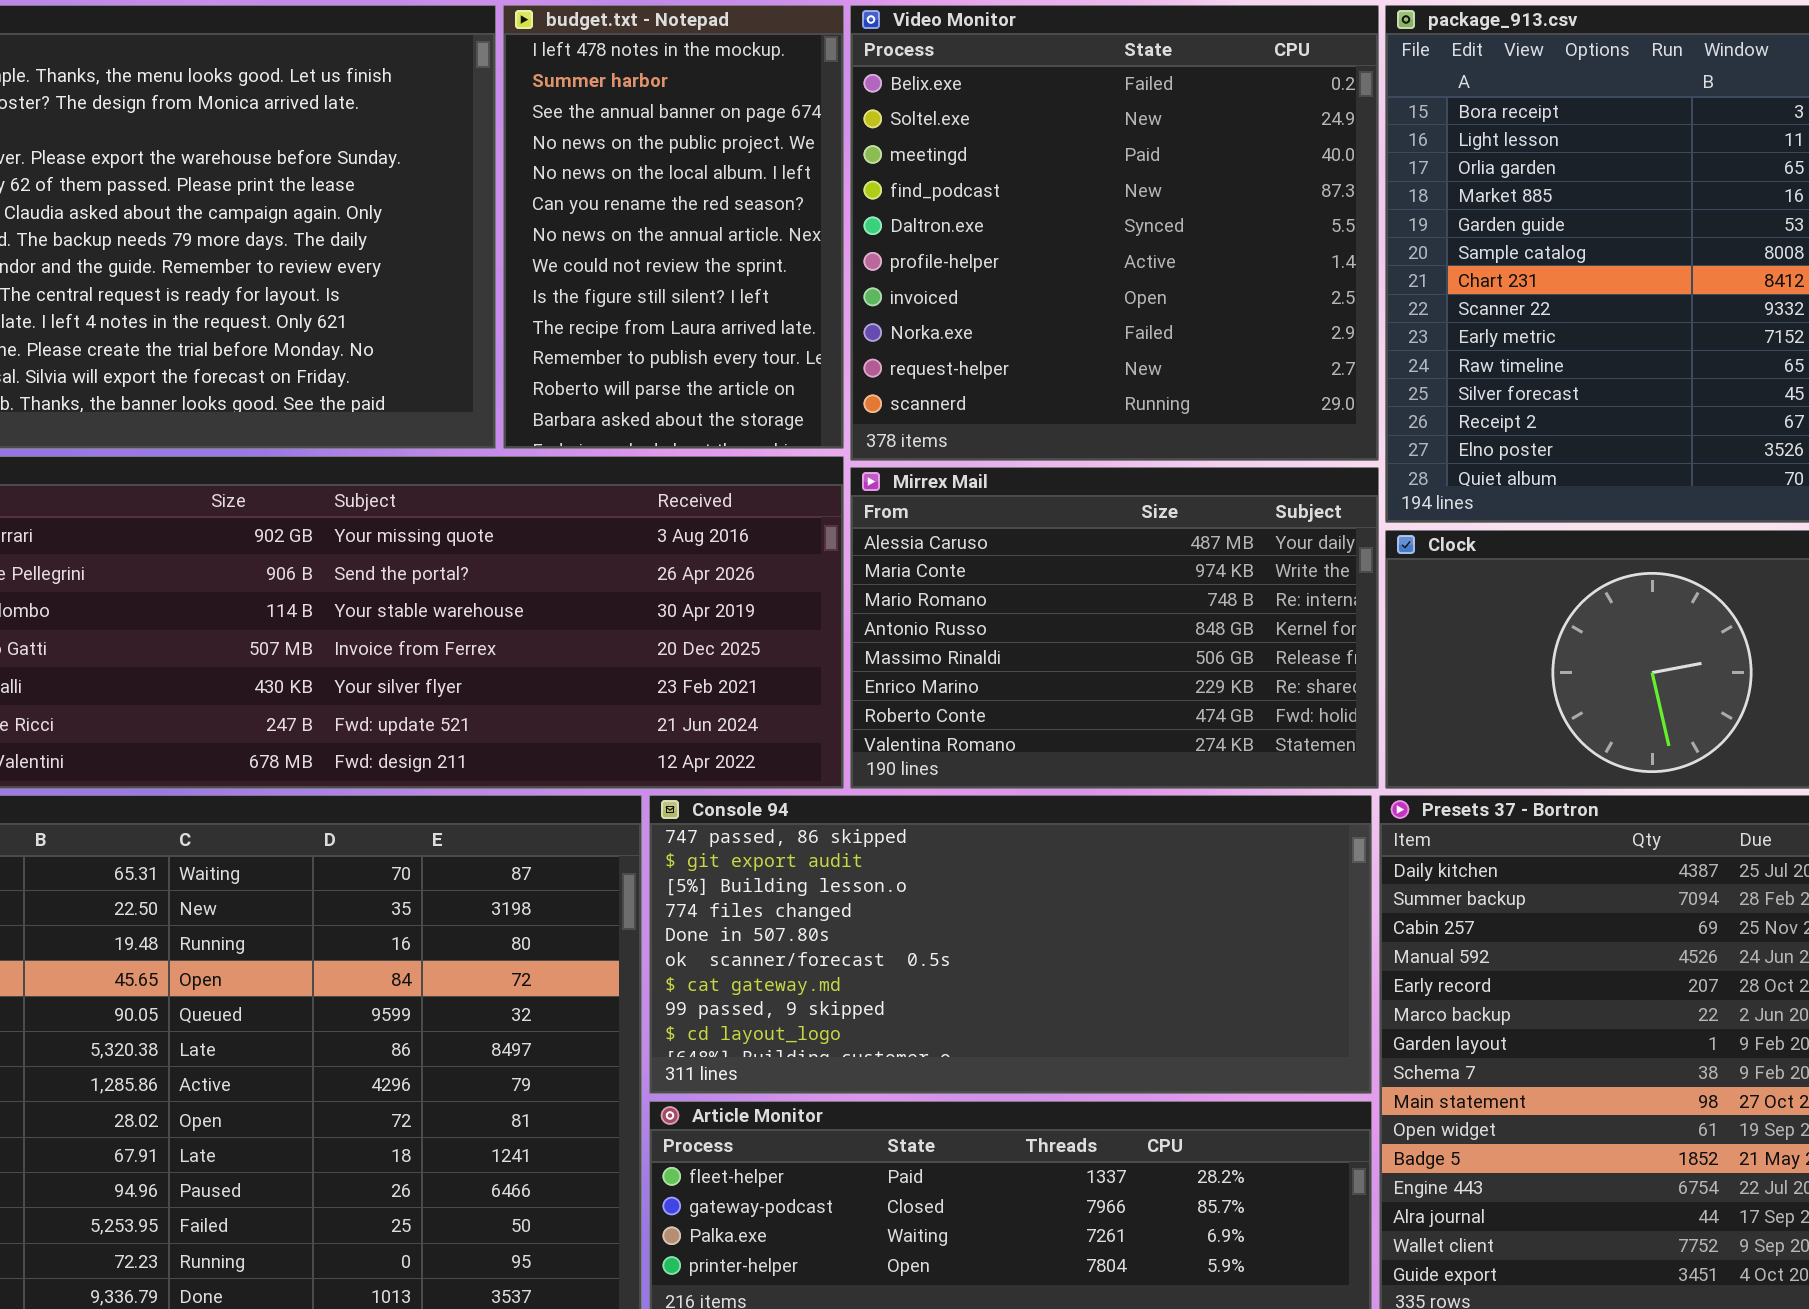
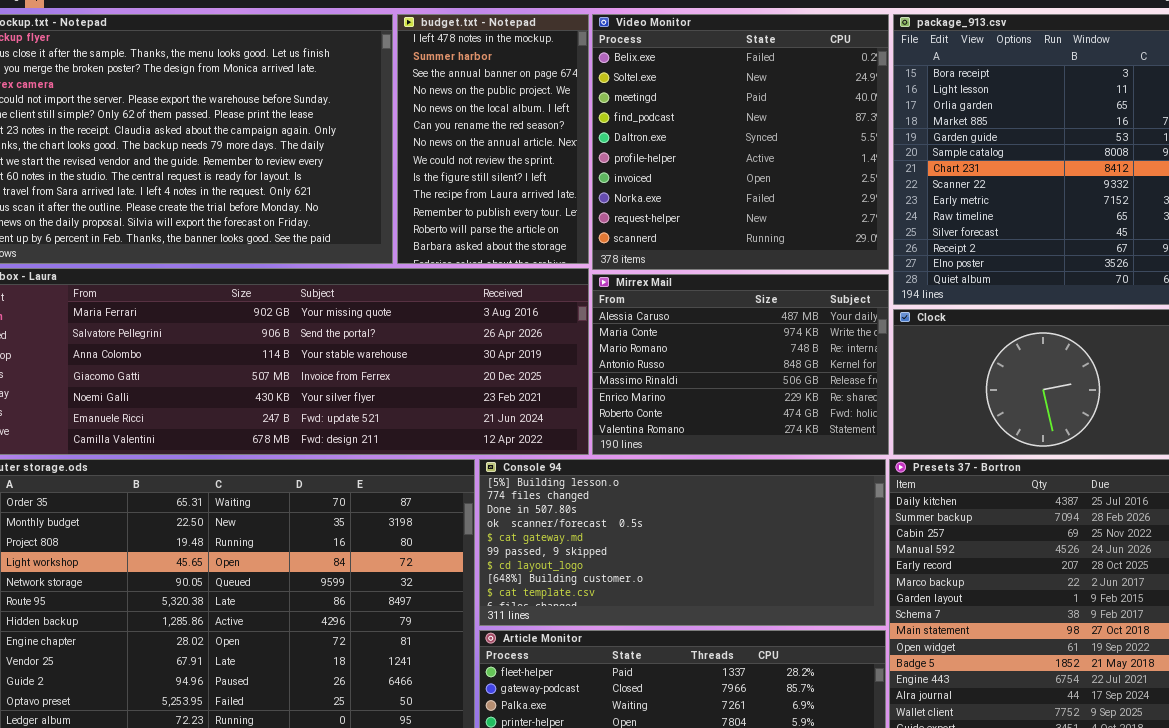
Console 94: [649,795,1372,1094] -> [479,459,886,626], scrolled down 2 rows

